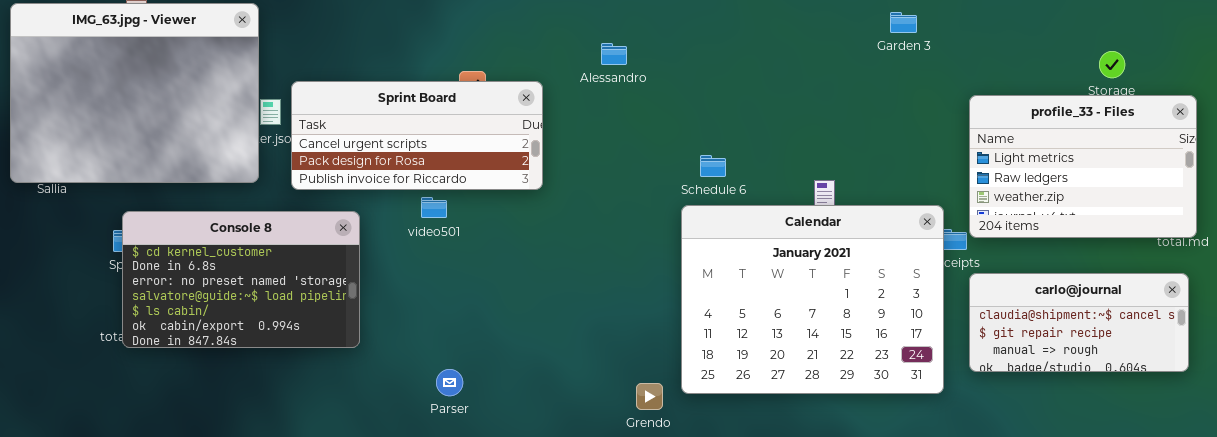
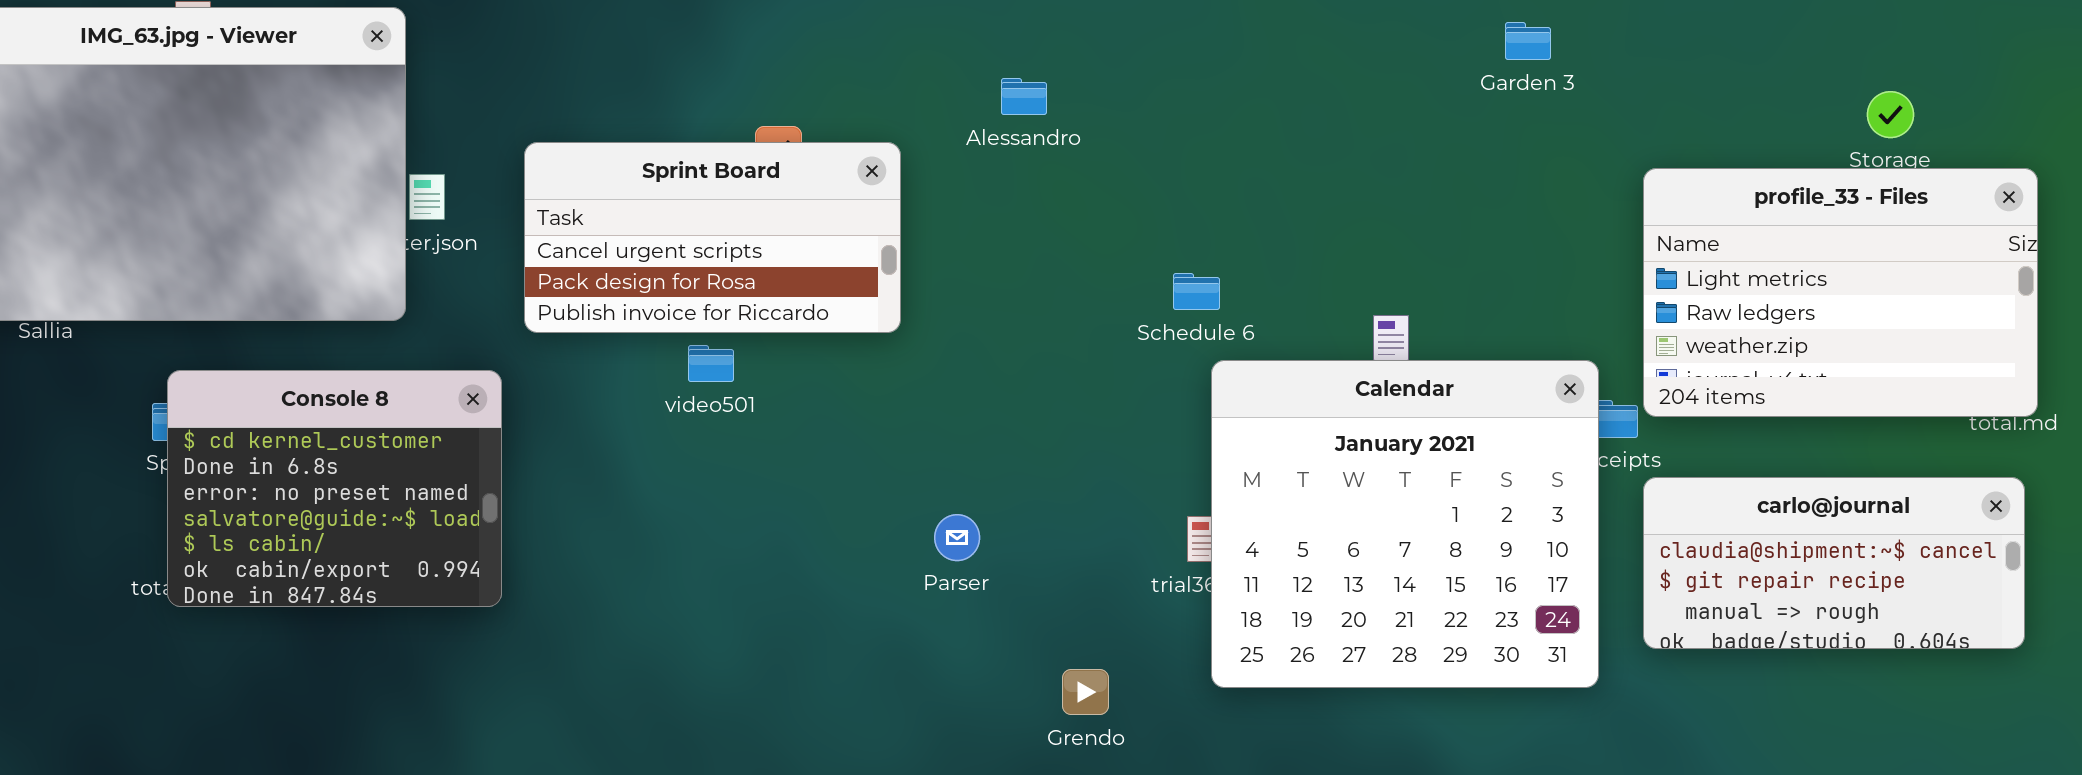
Sprint Board: [291,81,543,190] -> [524,142,901,333], resized
Calendar: [681,205,944,394] -> [1211,360,1599,688], resized
Console 8: [122,211,360,348] -> [167,370,502,607], resized
Parser: [436,369,463,396] -> [934,514,980,561], moved

